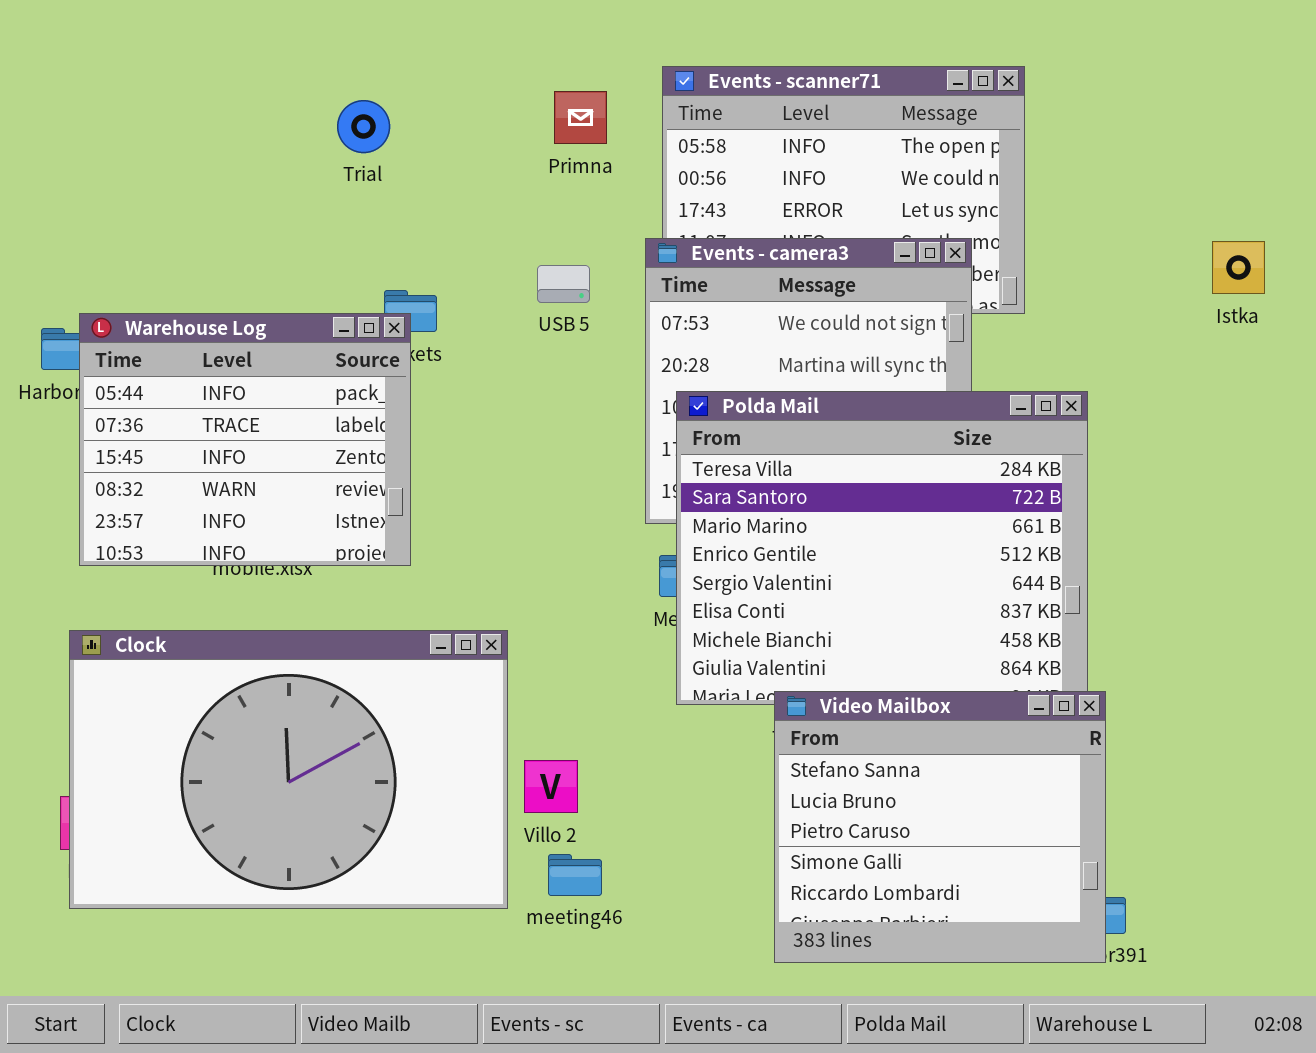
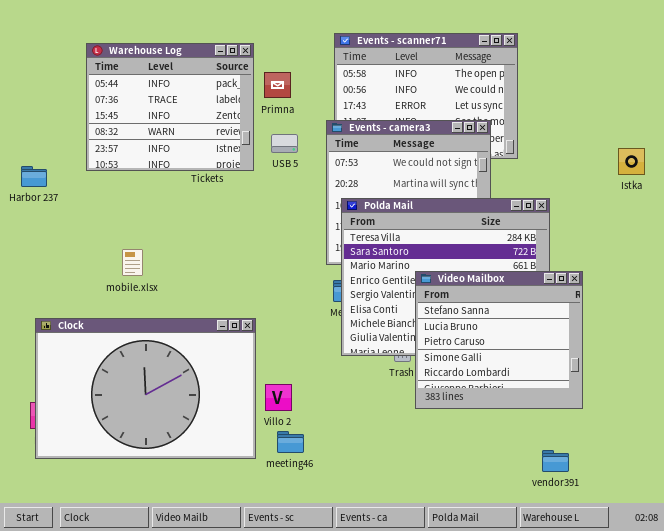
Primna: [554,91,607,144] -> [264,72,291,98], moved
Istka: [1212,241,1265,294] -> [618,148,645,175], moved
Warehouse Log: [79,313,411,566] -> [86,43,254,171], moved
Video Mailbox: [774,691,1106,963] -> [415,271,583,409], moved

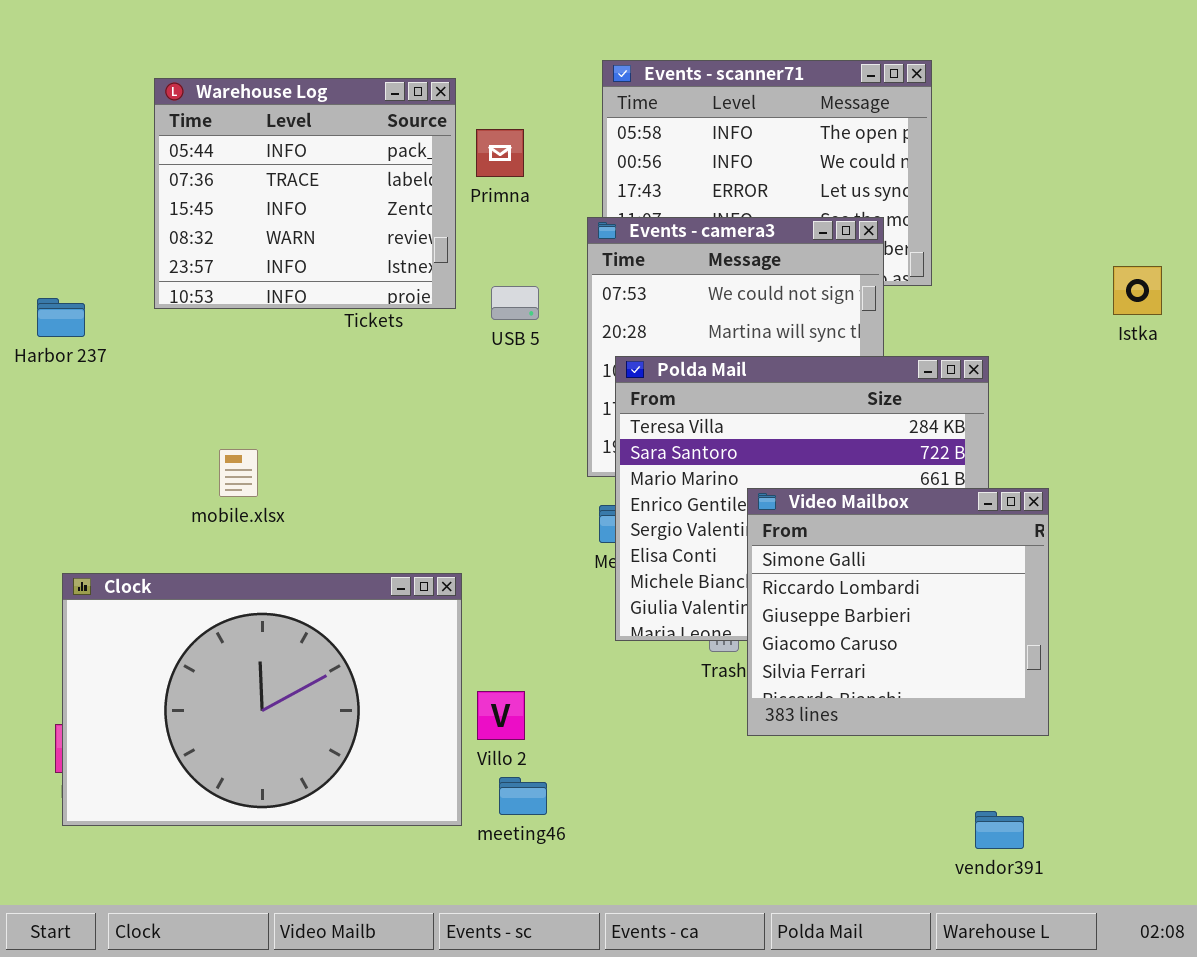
USB 5: [271,134,298,153] -> [491,286,539,320], moved
Video Mailbox: [415,271,583,409] -> [747,488,1049,736], scrolled down 3 rows

